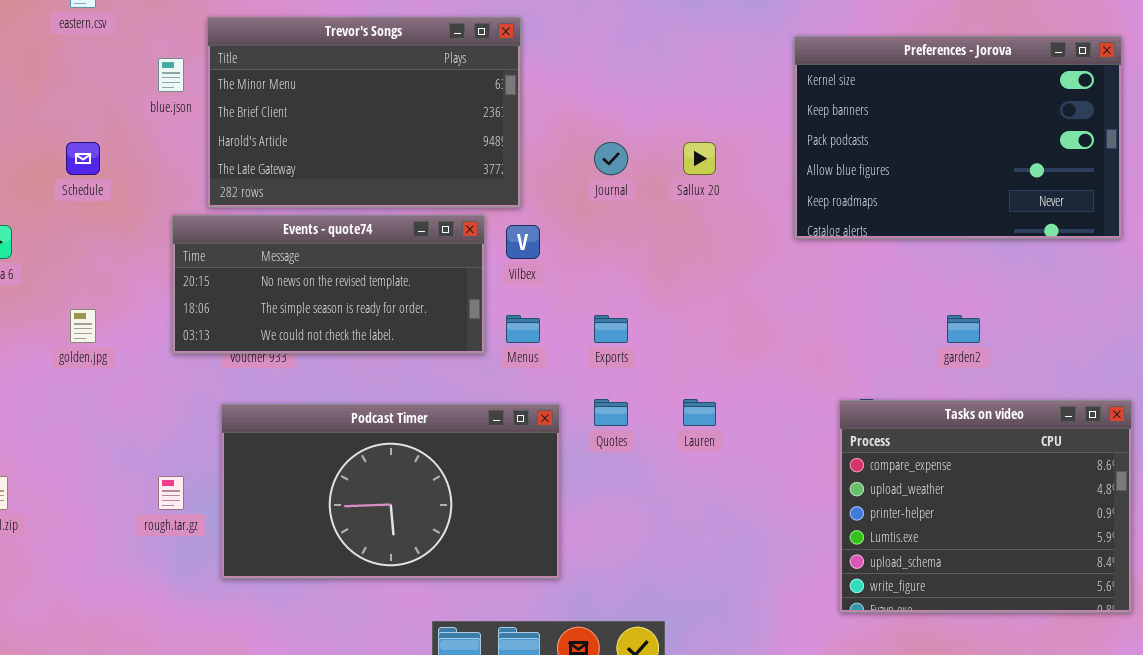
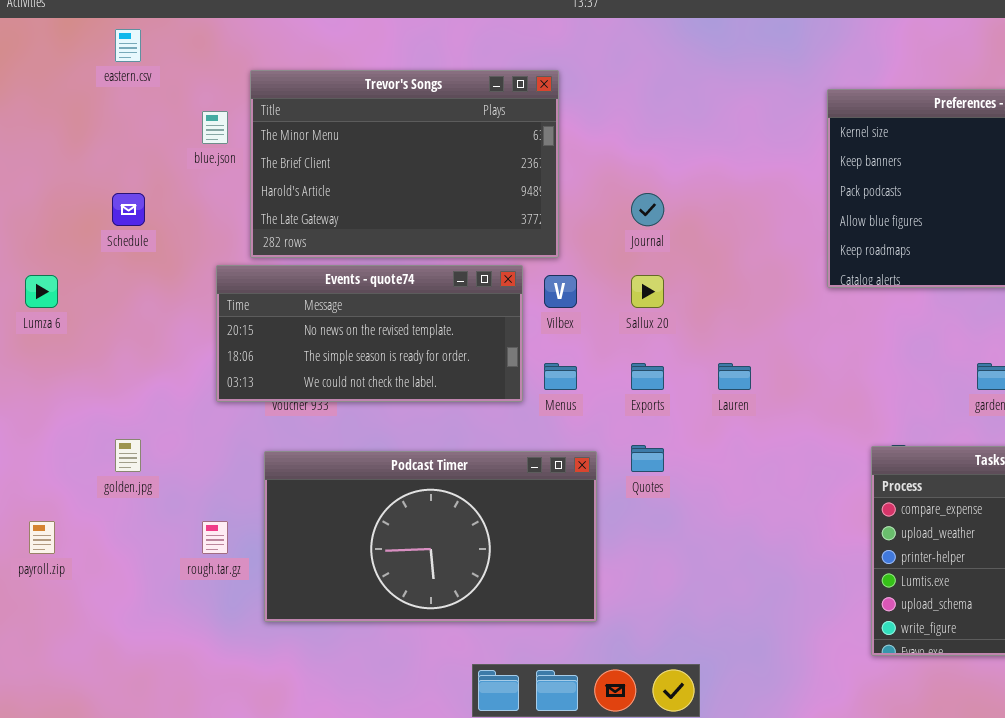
Sallux 20: [683,142,716,175] -> [631,275,664,308], moved
golden.jpg: [70,309,96,343] -> [115,439,141,472], moved
Lauren: [683,399,716,426] -> [718,363,751,390], moved

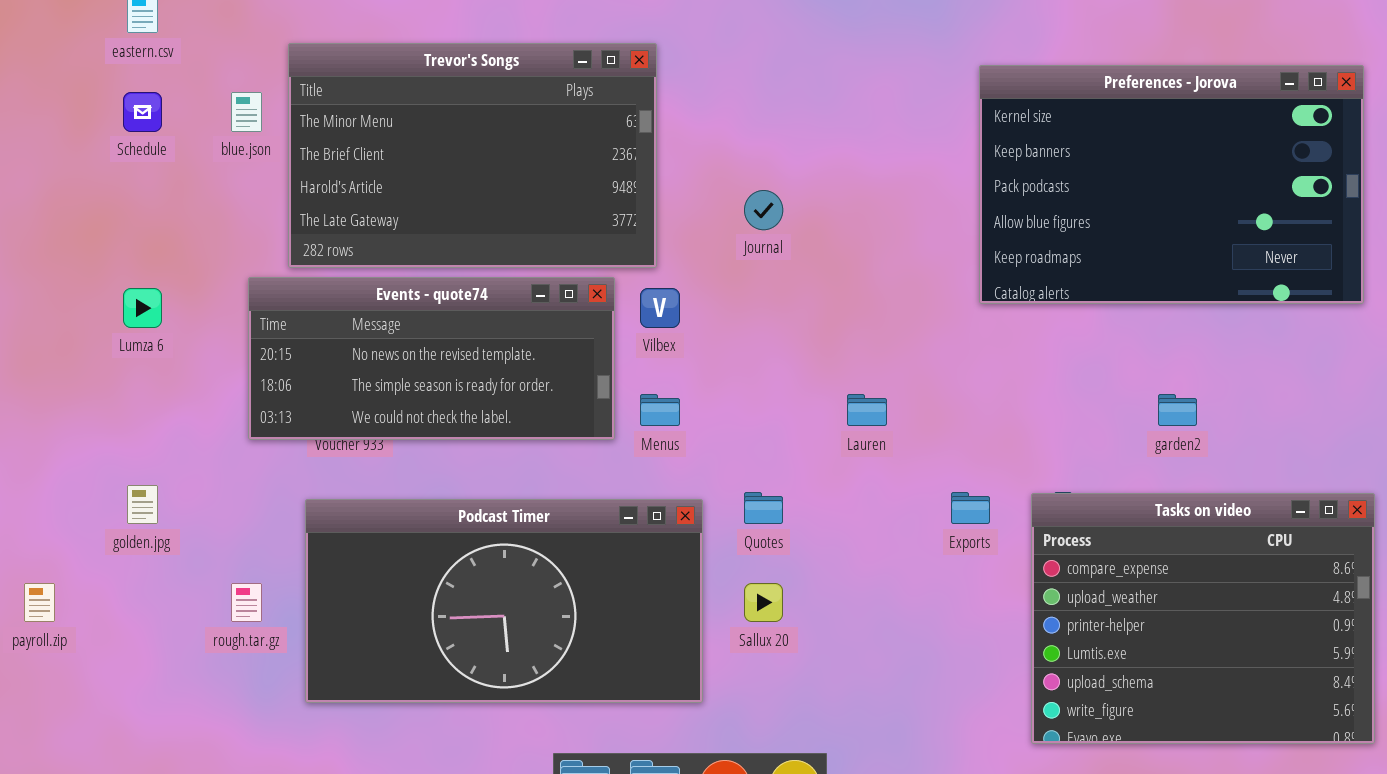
Schedule: [112,193,145,226] -> [123,92,162,132], moved
Lumza 6: [25,275,58,308] -> [123,288,162,328], moved
Sallux 20: [631,275,664,308] -> [744,583,783,622], moved
Exports: [631,363,664,390] -> [951,492,990,524], moved

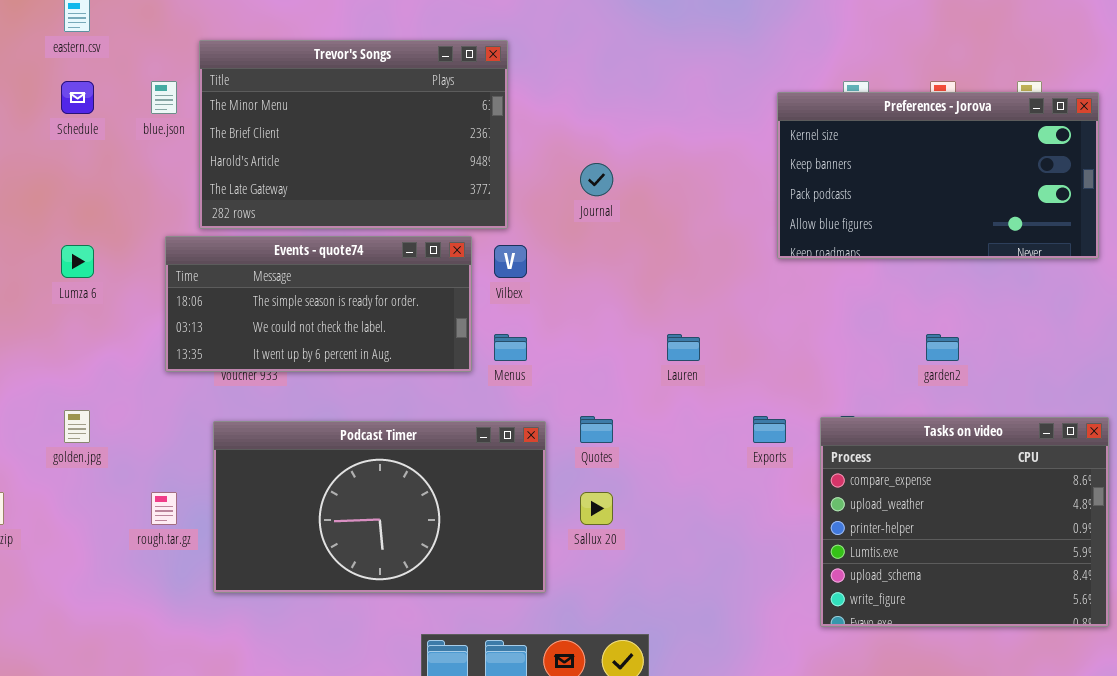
Preferences - Jorova: [979,65,1364,304] -> [777,92,1099,259], resized
Events - quote74: [248,277,615,440] -> [165,236,472,372], scrolled down 1 row

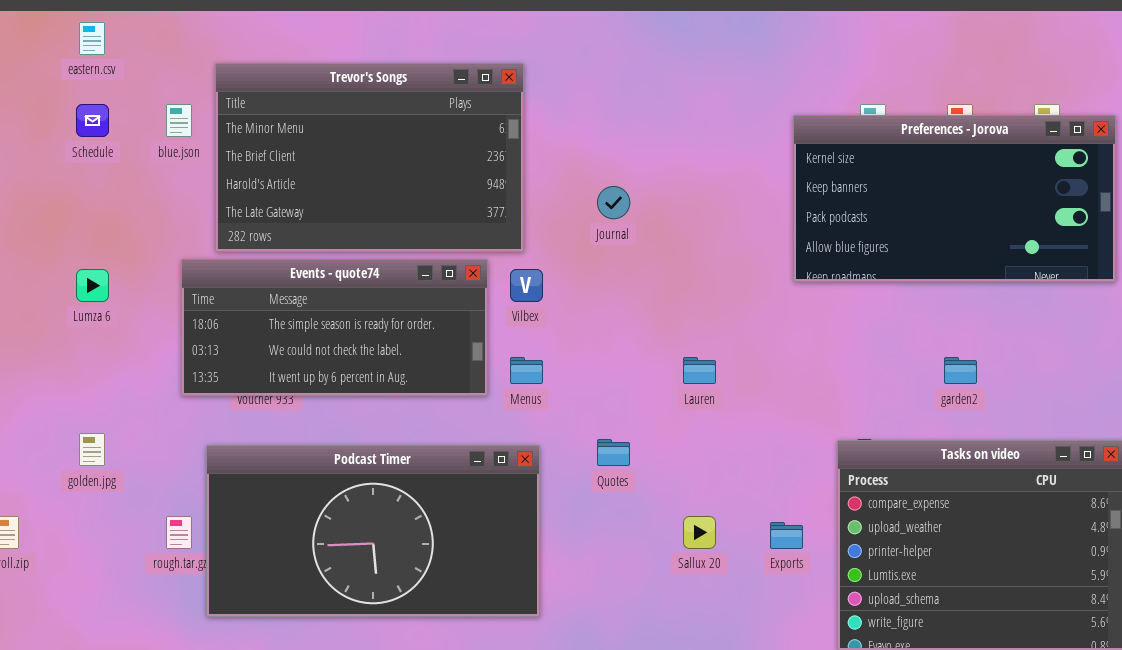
Exports: [753,416,786,443] -> [770,522,803,549], moved
Podcast Timer: [213,421,546,593] -> [206,445,540,617], moved
Sallux 20: [580,492,613,525] -> [683,516,716,549], moved

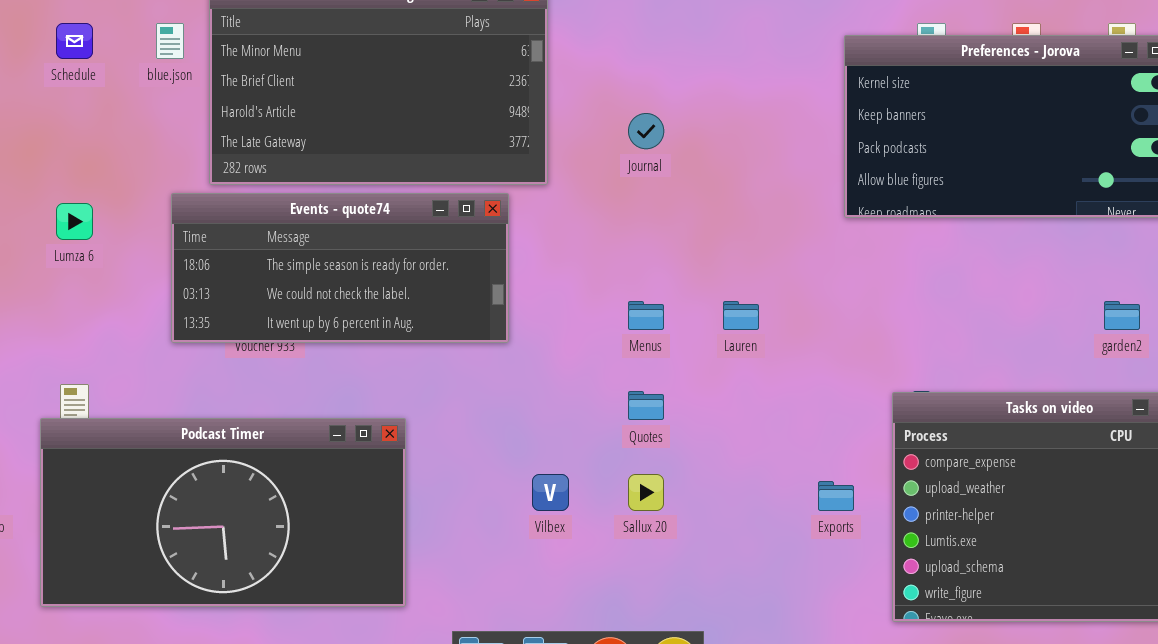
Vilbex: [510,269,543,302] -> [532,474,569,511], moved
Menus: [510,357,543,384] -> [628,301,664,330], moved
garden2: [944,357,977,384] -> [1104,301,1140,330], moved
Podcast Timer: [206,445,540,617] -> [40,418,406,607], moved
Sallux 20: [683,516,716,549] -> [628,474,664,511], moved

